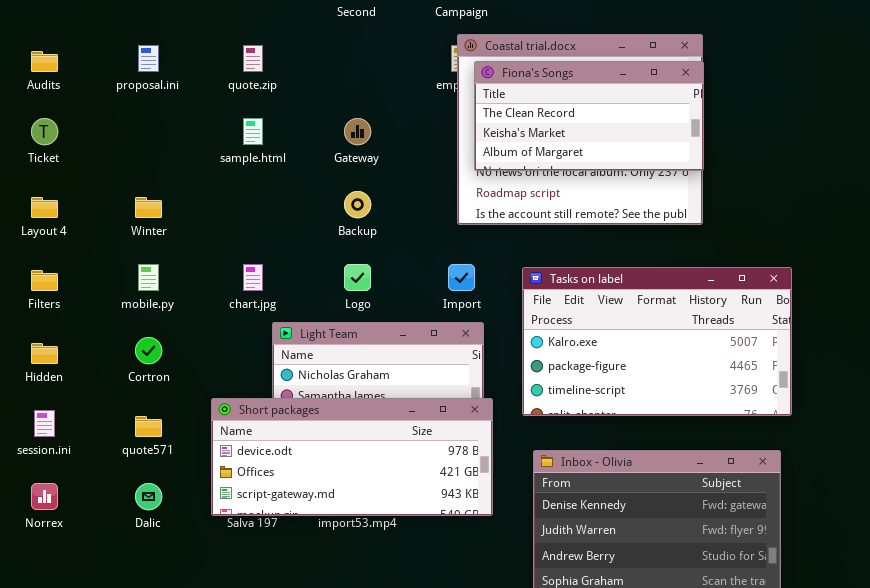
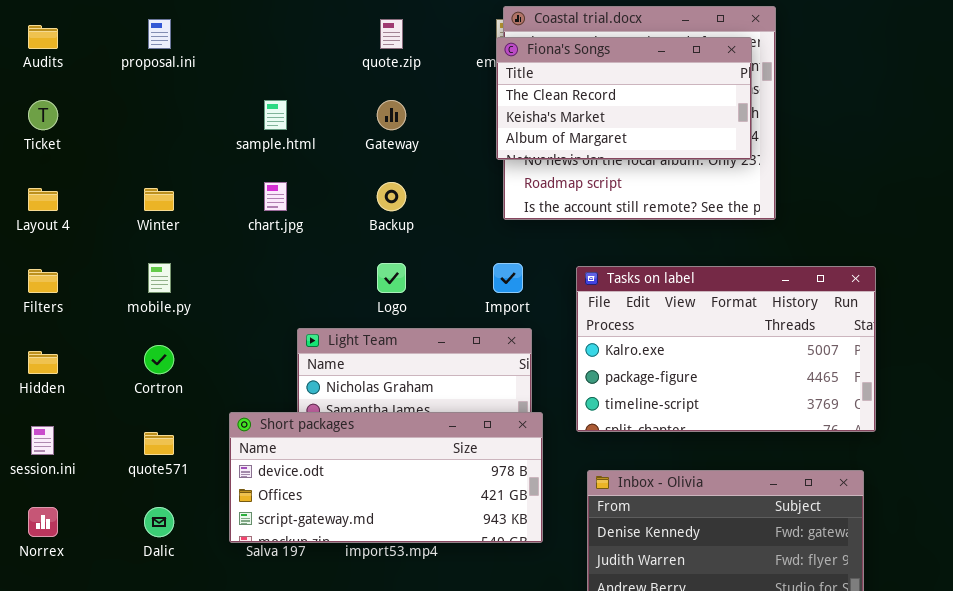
quote.zip: [243,45,263,72] -> [380,19,403,49], moved
Fiona's Songs: [474,61,704,171] -> [496,37,752,160], moved
chart.jpg: [243,264,263,291] -> [264,182,287,211], moved

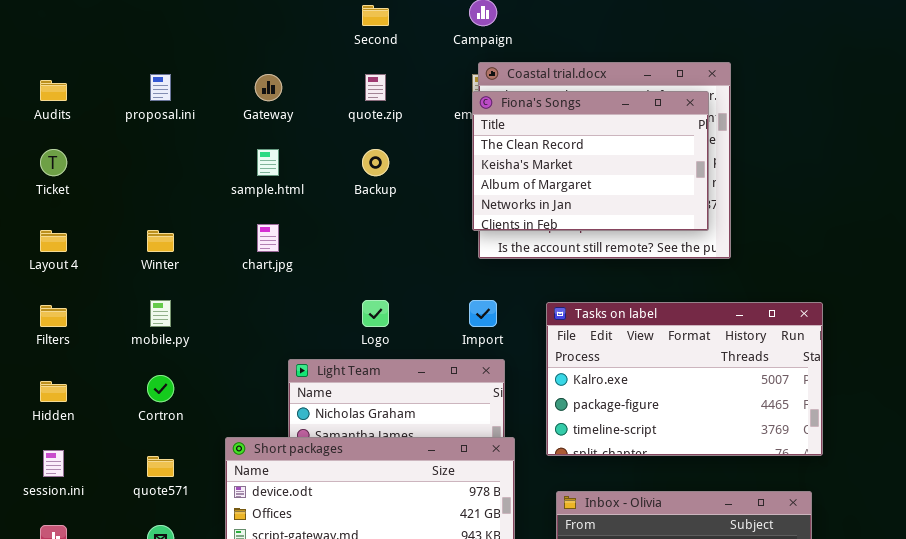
Fiona's Songs: [496,37,752,160] -> [472,91,709,231], resized
Gateway: [377,100,406,130] -> [255,74,282,101], moved
Backup: [377,182,406,211] -> [362,149,389,176], moved

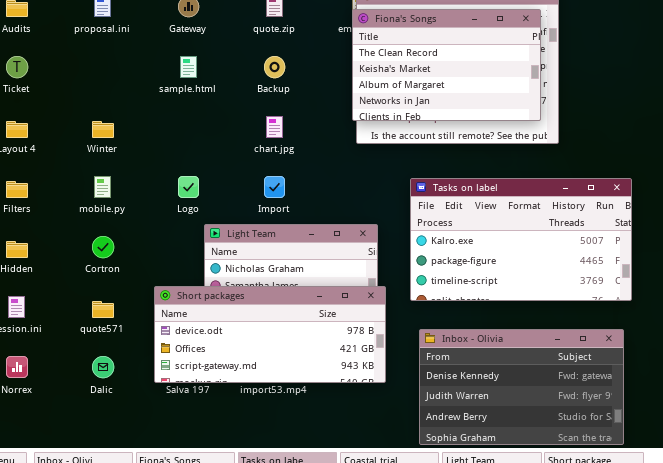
chart.jpg: [257,224,279,252] -> [266,116,283,138], moved
Logo: [362,300,389,327] -> [178,176,199,198], moved
Import: [469,300,497,327] -> [264,176,285,198], moved

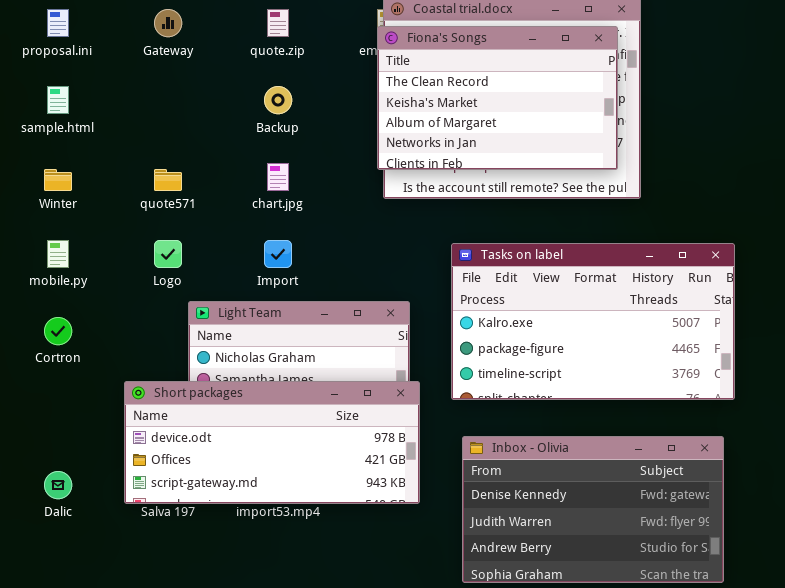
sample.html: [180,56,197,78] -> [47,86,69,114], moved
quote571: [92,301,114,318] -> [154,169,182,191], moved

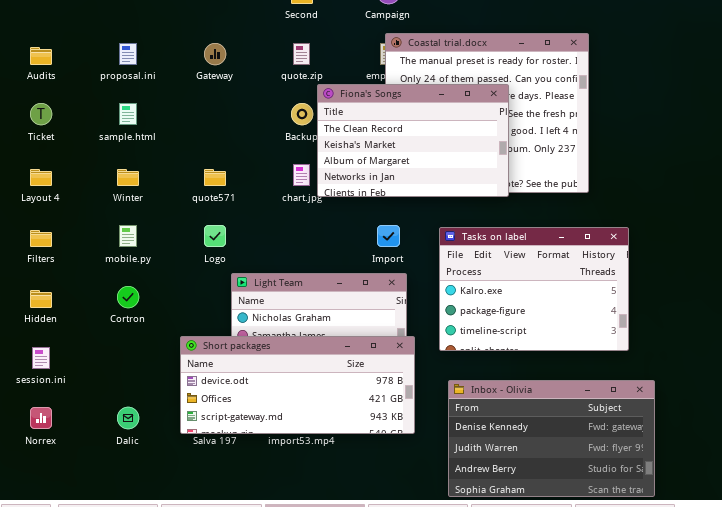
Fiona's Songs: [377,26,618,170] -> [317,84,509,197], moved
Import: [264,240,292,268] -> [377,225,400,247], moved
Tasks on label: [451,243,735,400] -> [439,227,629,351], resized

